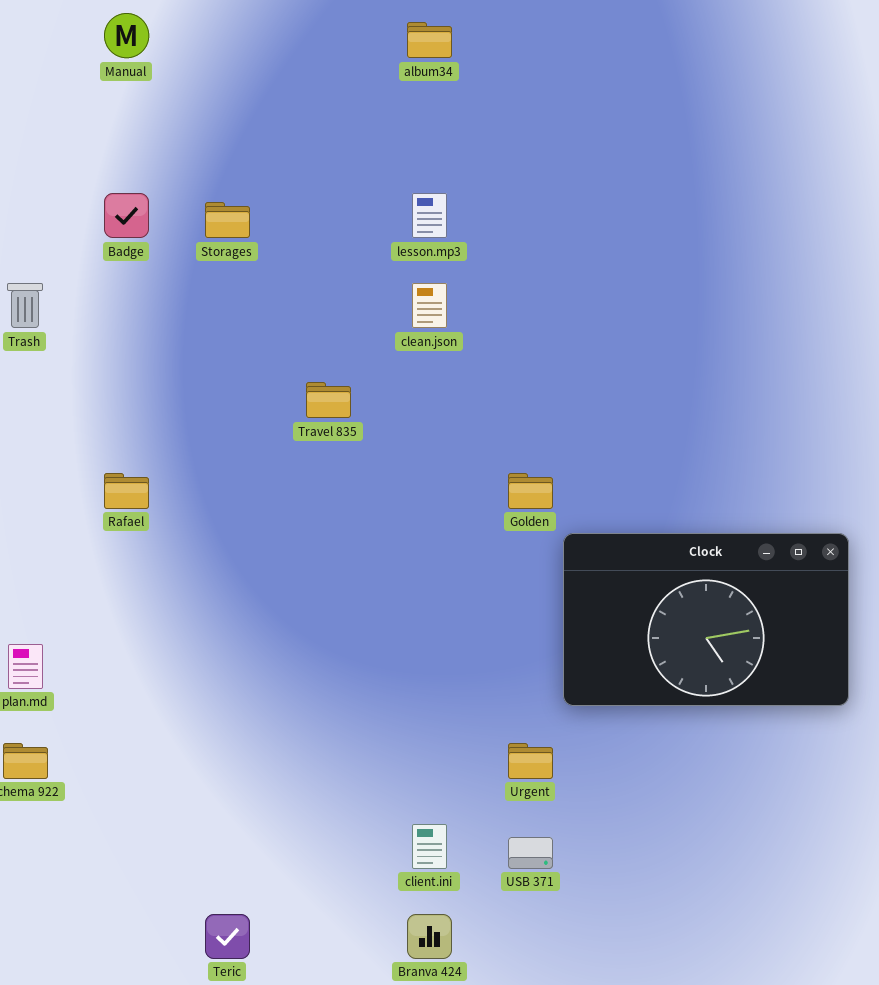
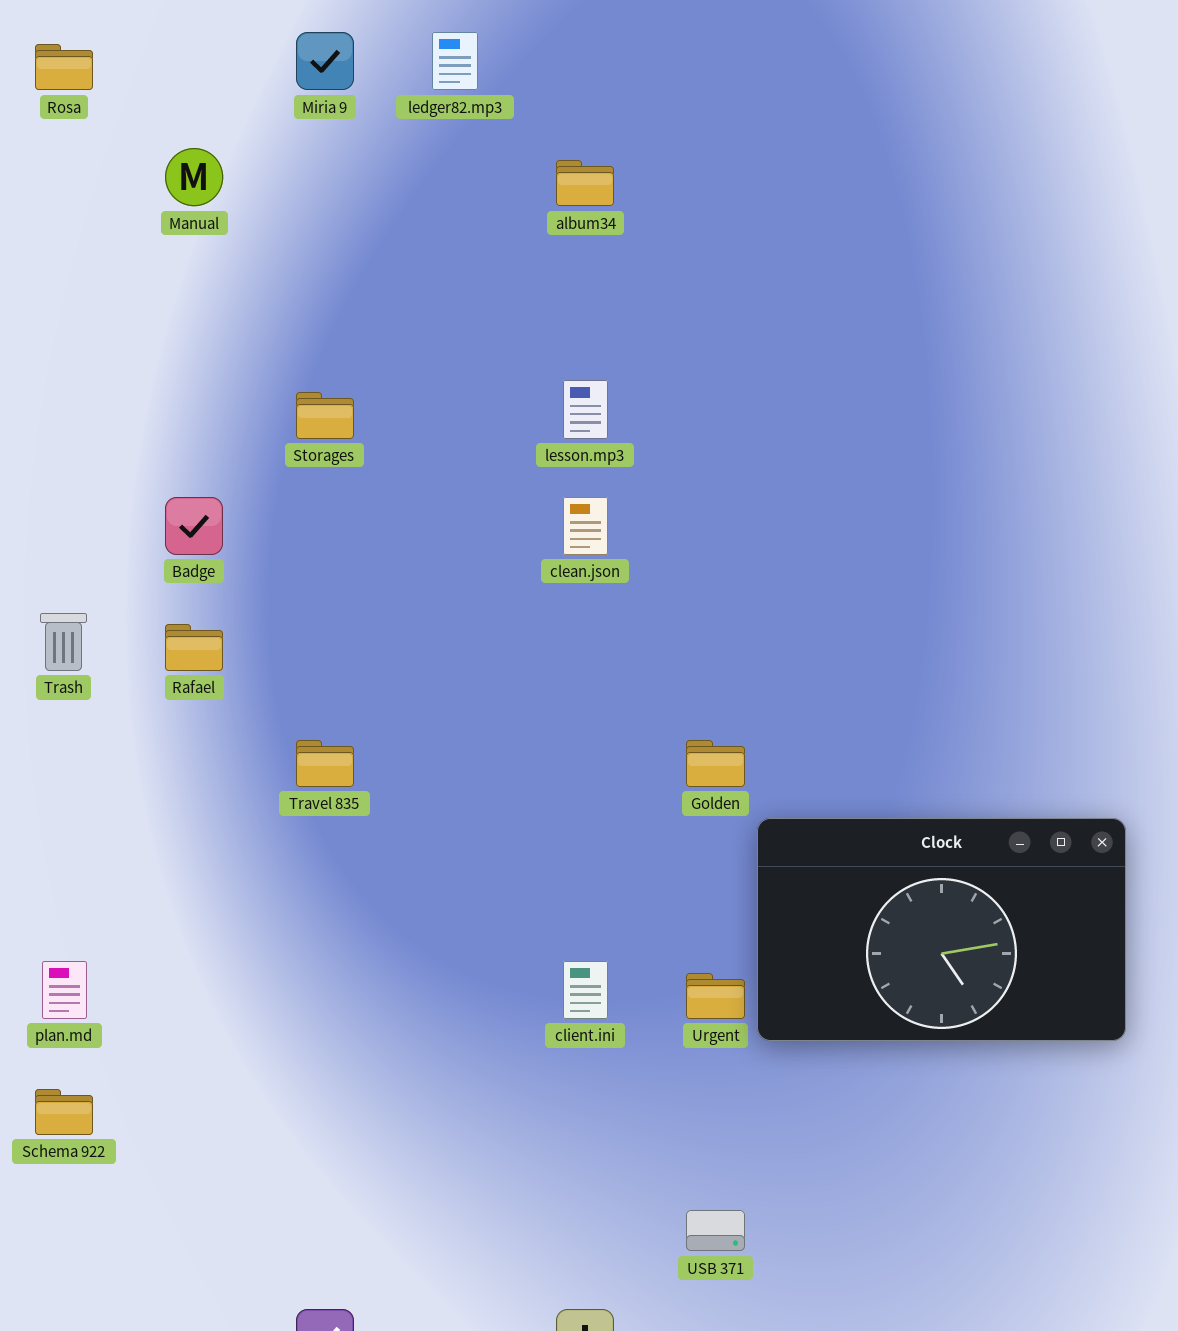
Badge: [104,193,149,238] -> [165,497,223,555], moved
Trash: [7,283,43,328] -> [40,613,87,671], moved
Travel 835: [306,382,351,418] -> [296,740,354,787], moved
Rafael: [104,473,149,509] -> [165,624,223,671], moved
Urgent: [508,743,553,779] -> [686,973,745,1019], moved
client.ini: [412,824,447,869] -> [563,961,608,1019], moved

